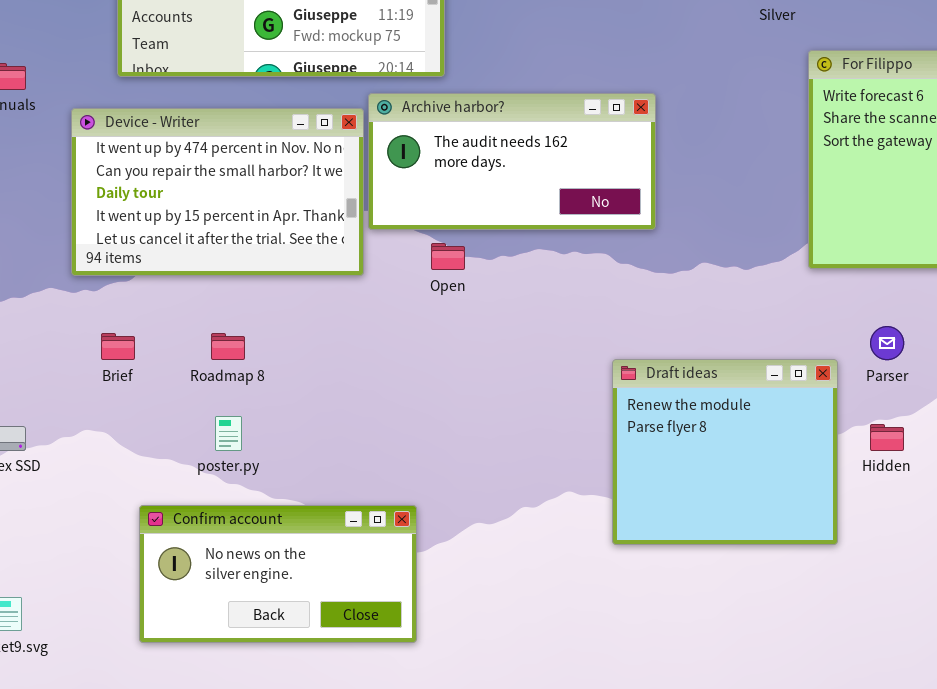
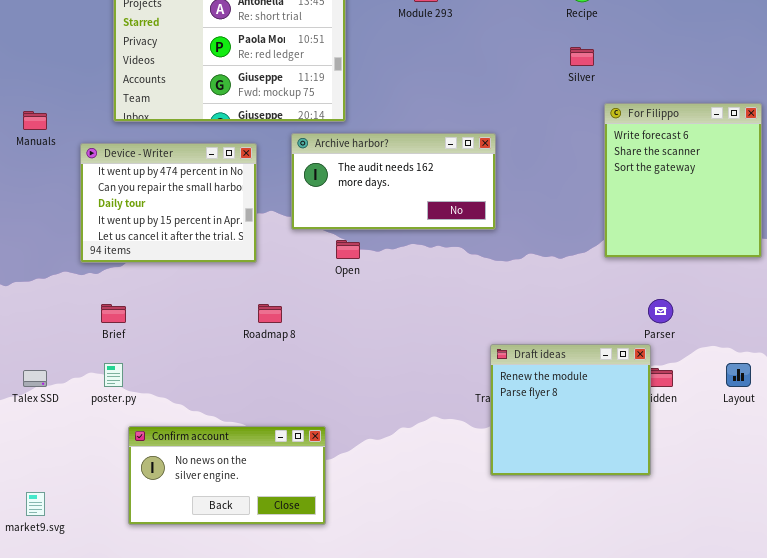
Device - Writer: [71,108,364,276] -> [80,143,257,263], resized
Roadmap 8: [211,333,245,360] -> [258,304,282,323], moved
Draft ideas: [612,359,838,545] -> [490,344,651,476], moved
poster.py: [215,416,242,451] -> [104,363,123,387], moved

